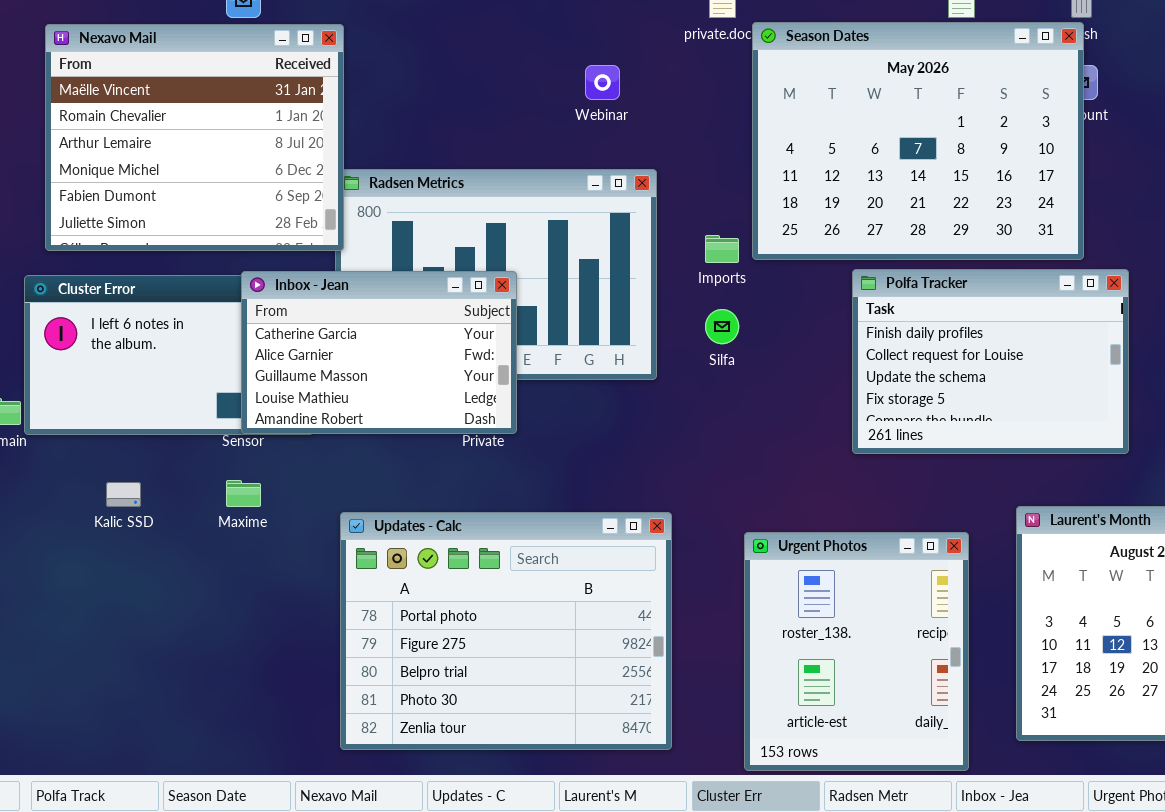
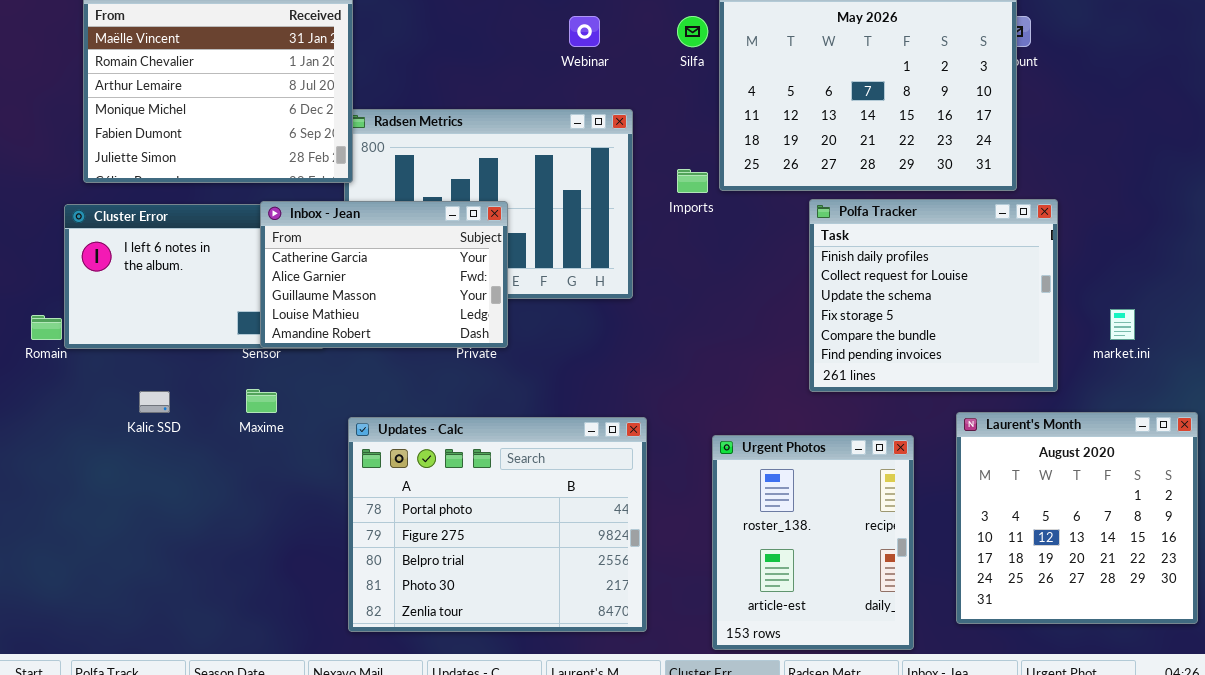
Polfa Tracker: [852,269,1129,454] -> [809,199,1058,392], resized
Silfa: [705,309,739,344] -> [677,16,708,47], moved

